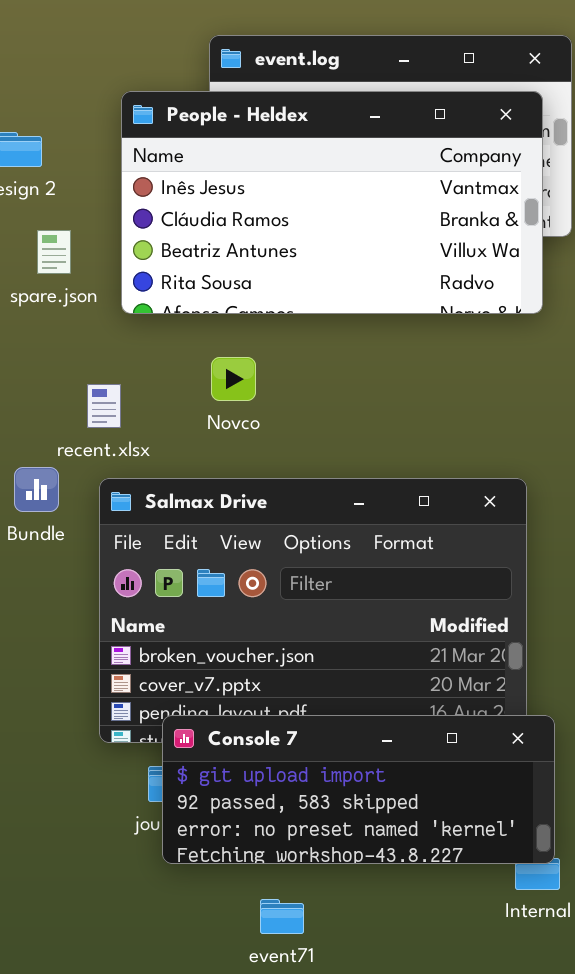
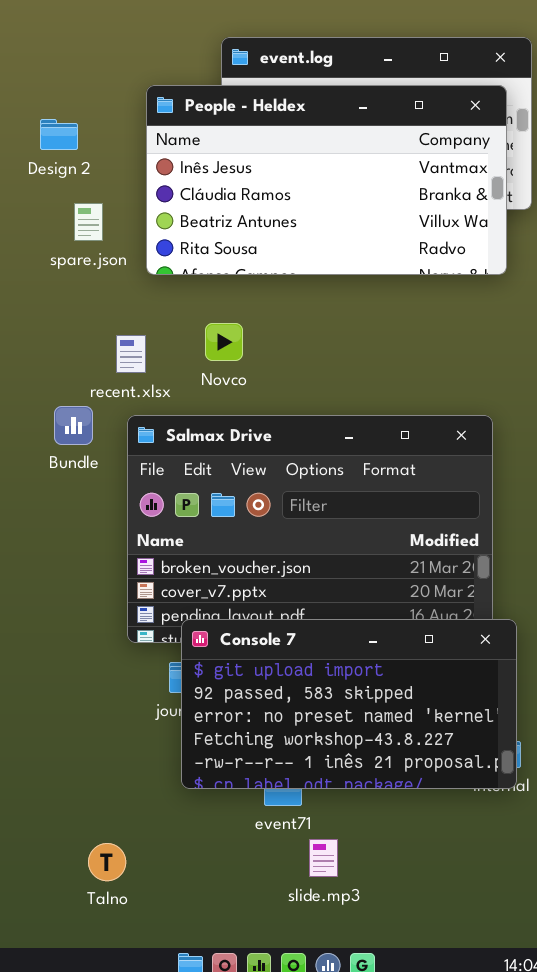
Novco: [211,357,256,401] -> [205,323,243,361], moved
Console 7: [162,715,555,864] -> [181,619,517,789], resized

